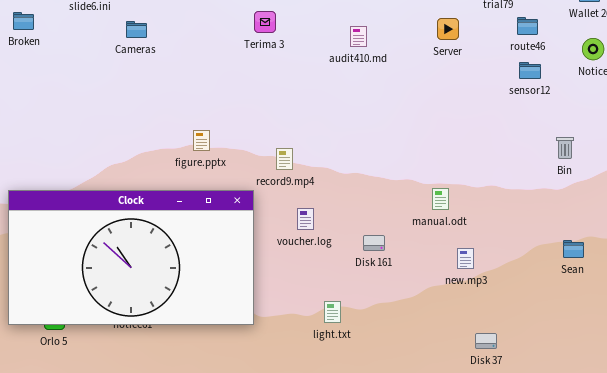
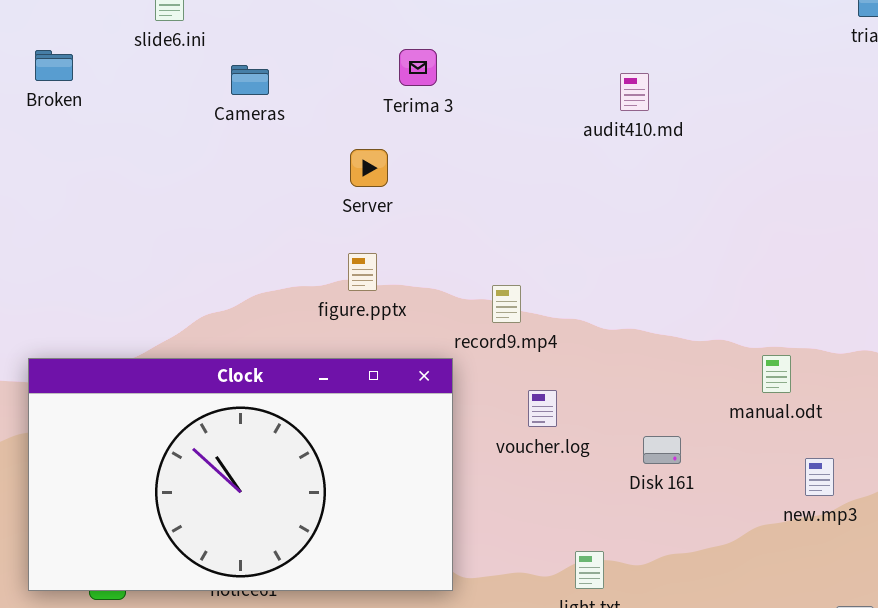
Terima 3: [254,11,276,33] -> [399,49,437,86], moved
Server: [437,18,459,40] -> [350,149,388,187], moved

